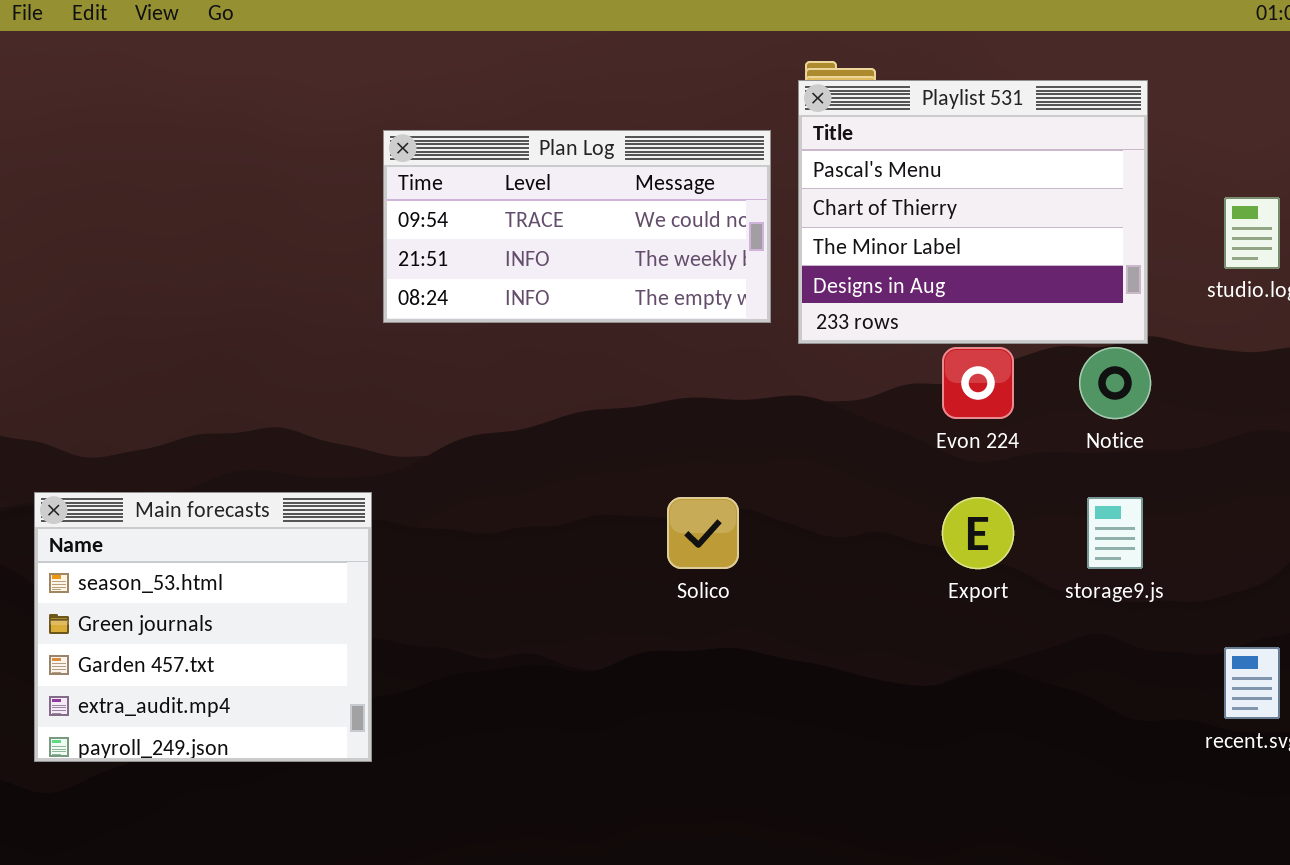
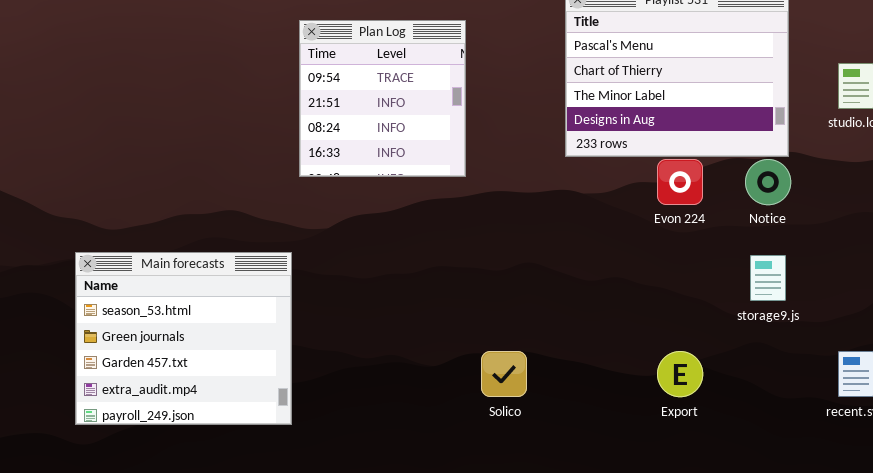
Plan Log: [383,130,771,323] -> [299,20,466,177], resized
Solico: [667,497,739,569] -> [481,351,527,397], moved
Export: [942,497,1014,569] -> [657,351,703,397], moved

